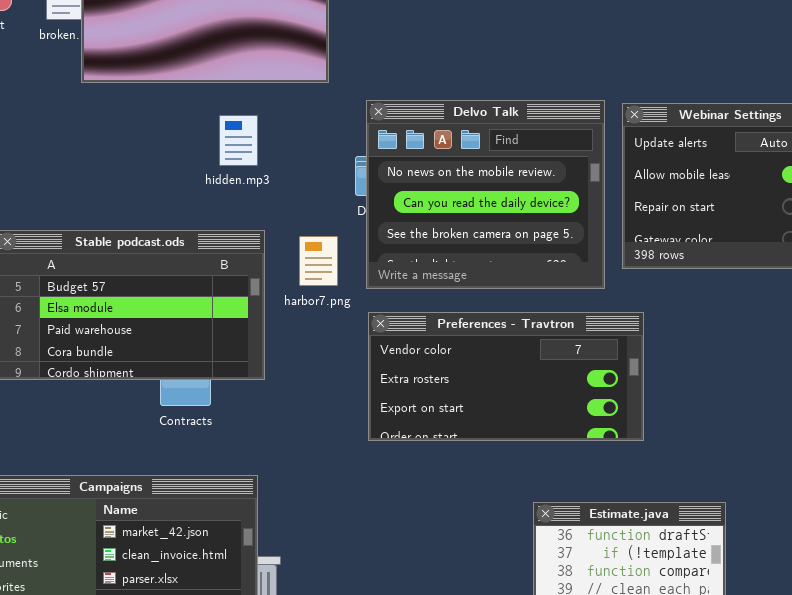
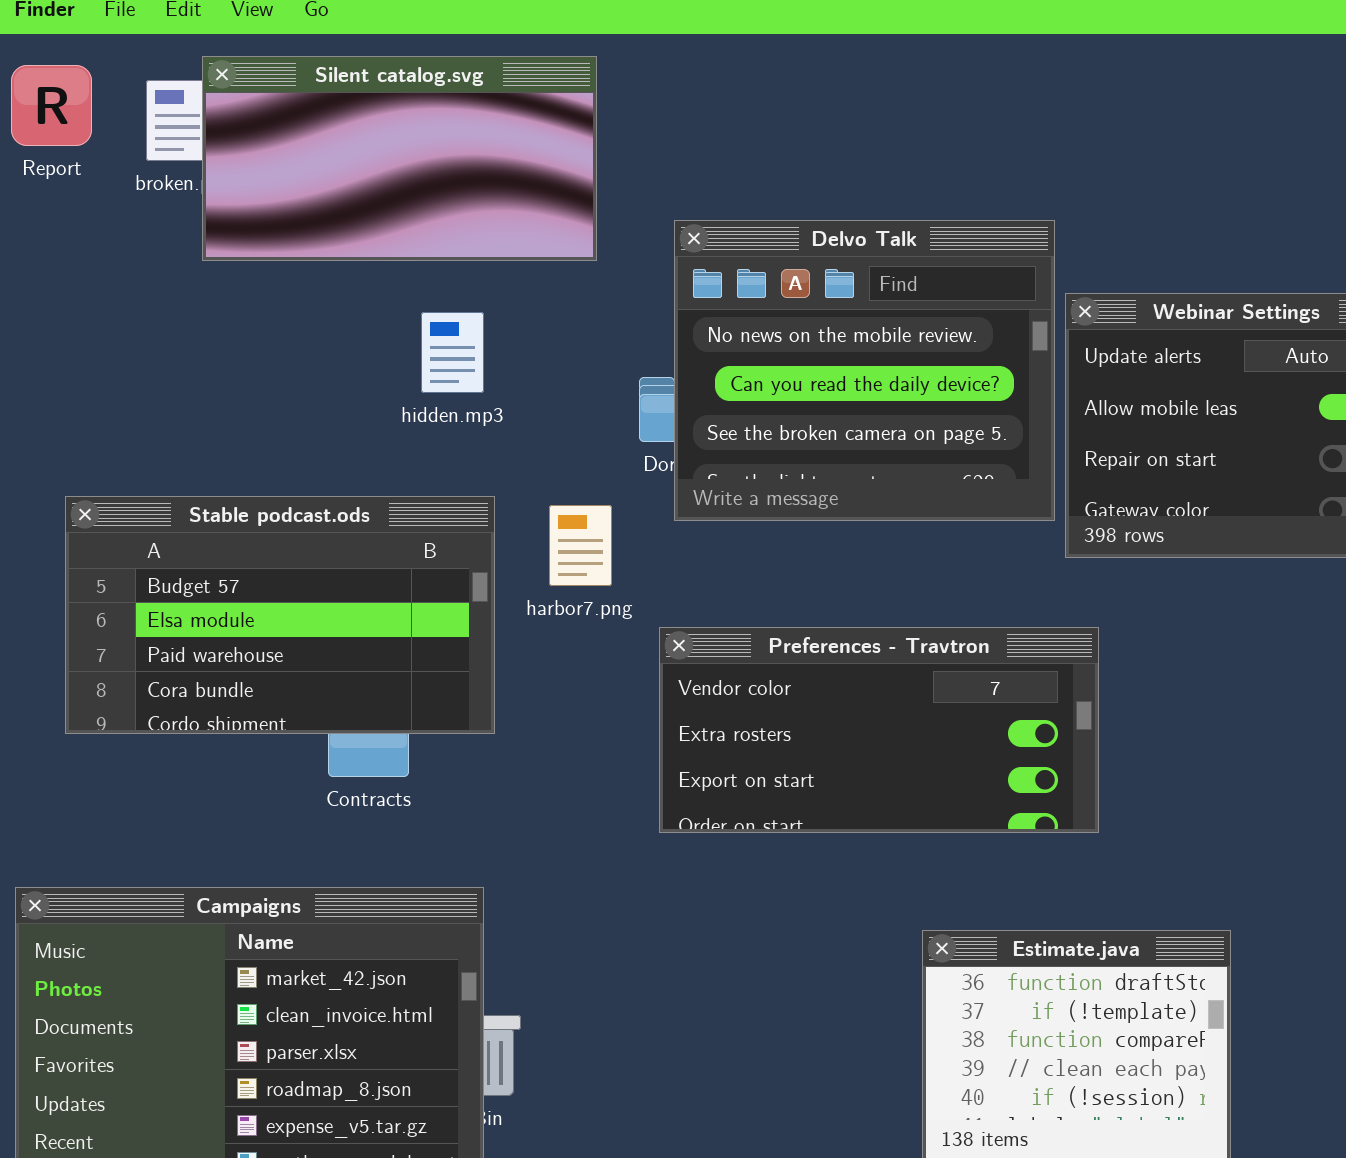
Delvo Talk: [366,100,605,289] -> [674,220,1055,521], moved

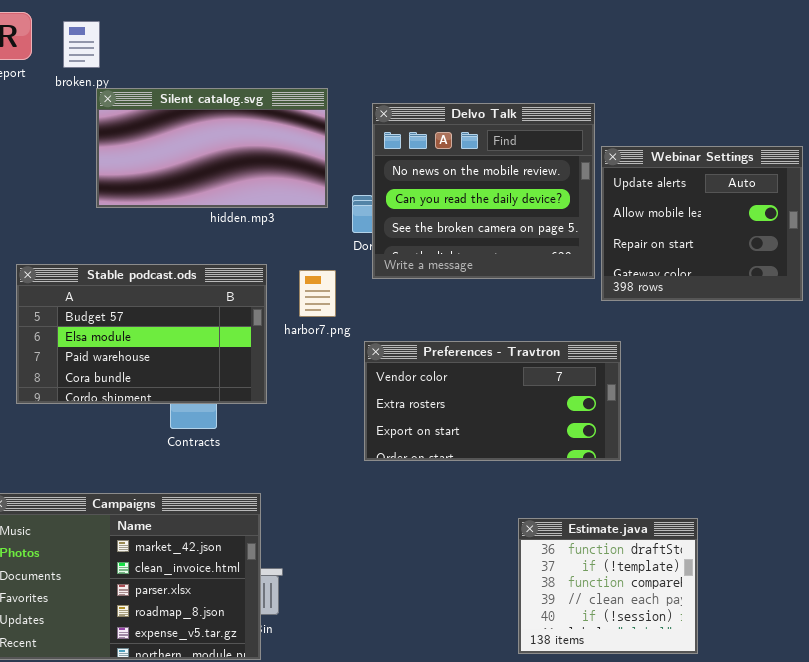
Silent catalog.svg: [202,56,597,261] -> [96,88,328,208], moved

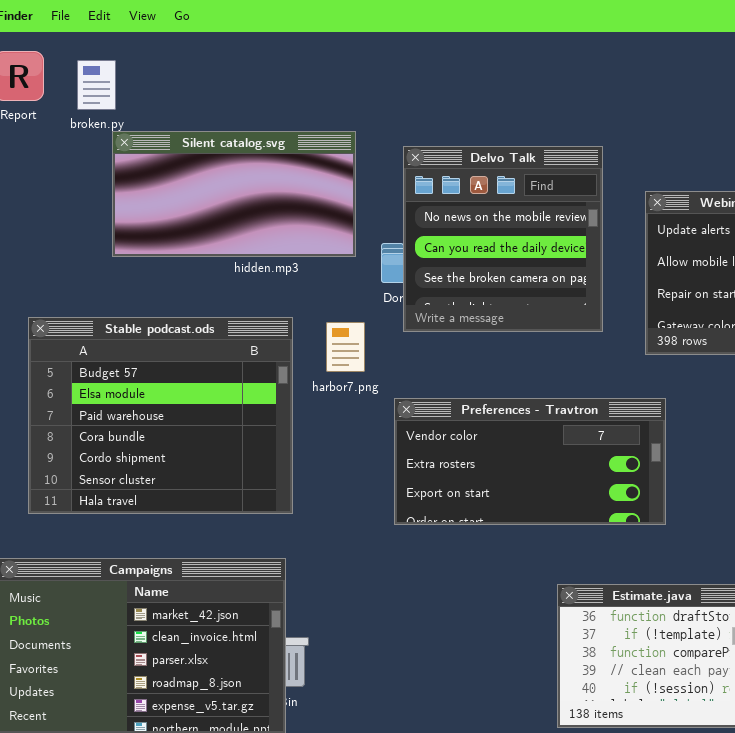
Delvo Talk: [372,103,595,279] -> [403,146,603,332], resized
Stable podcast.ods: [16,264,267,404] -> [28,317,293,514], resized

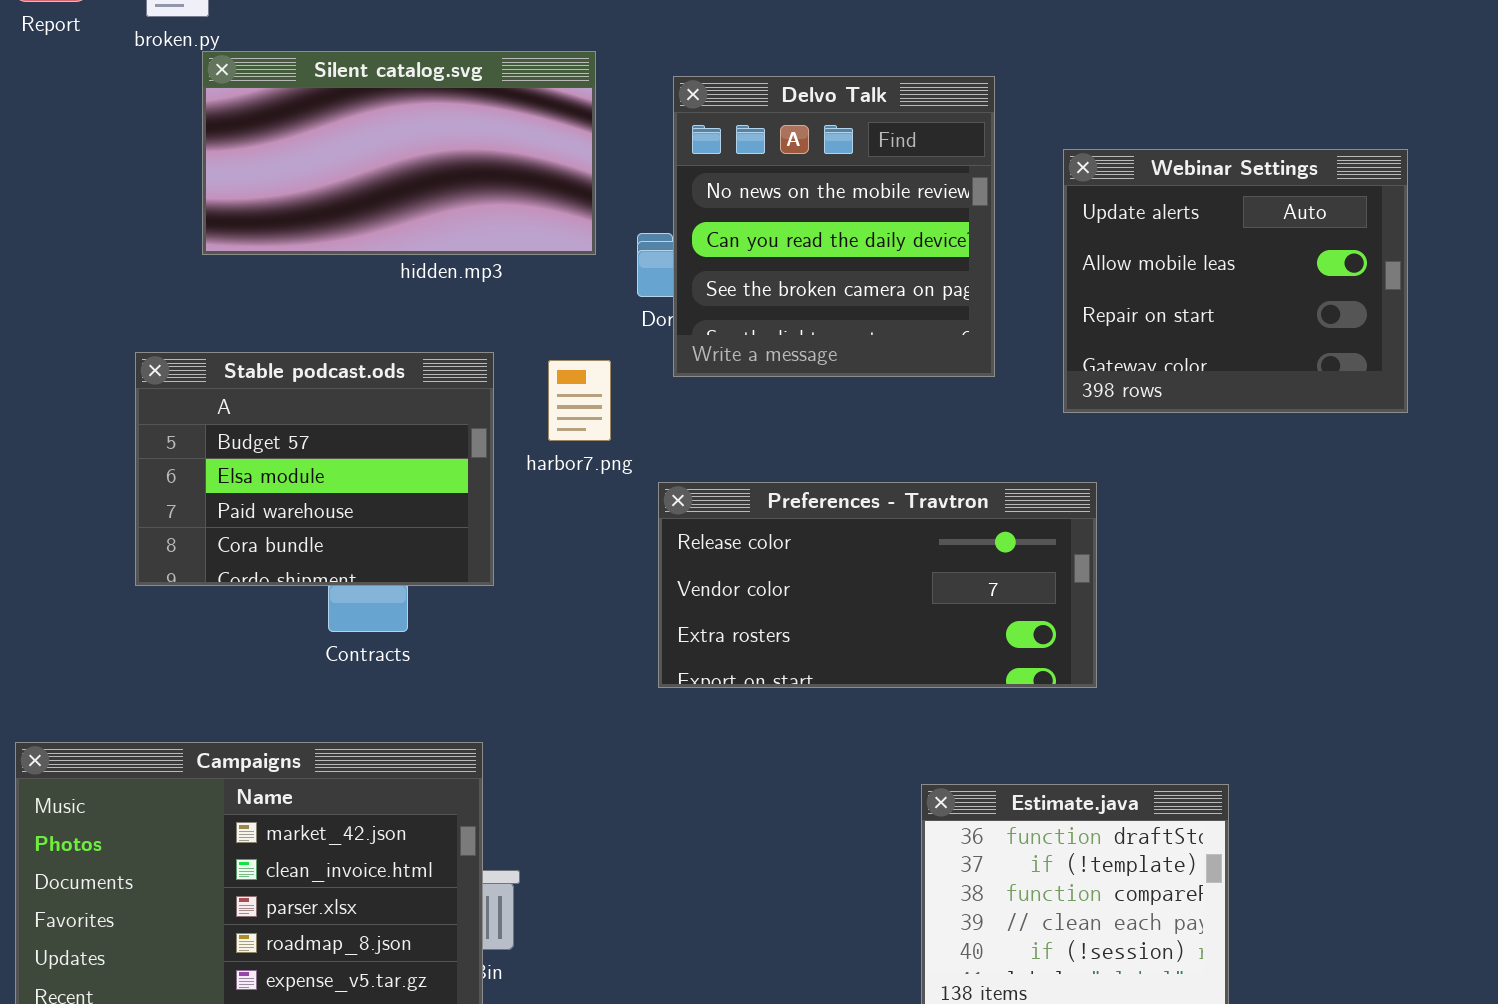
Stable podcast.ods: [28,317,293,514] -> [135,352,494,586], resized
Preferences - Travtron: [394,398,666,525] -> [658,482,1097,688], scrolled up 1 row

